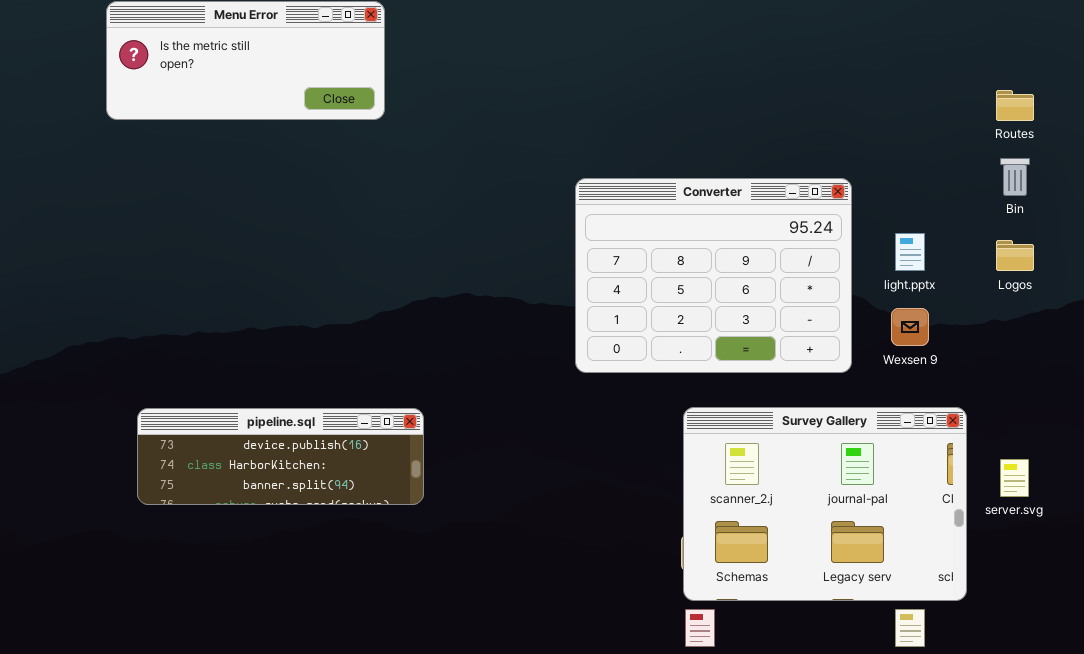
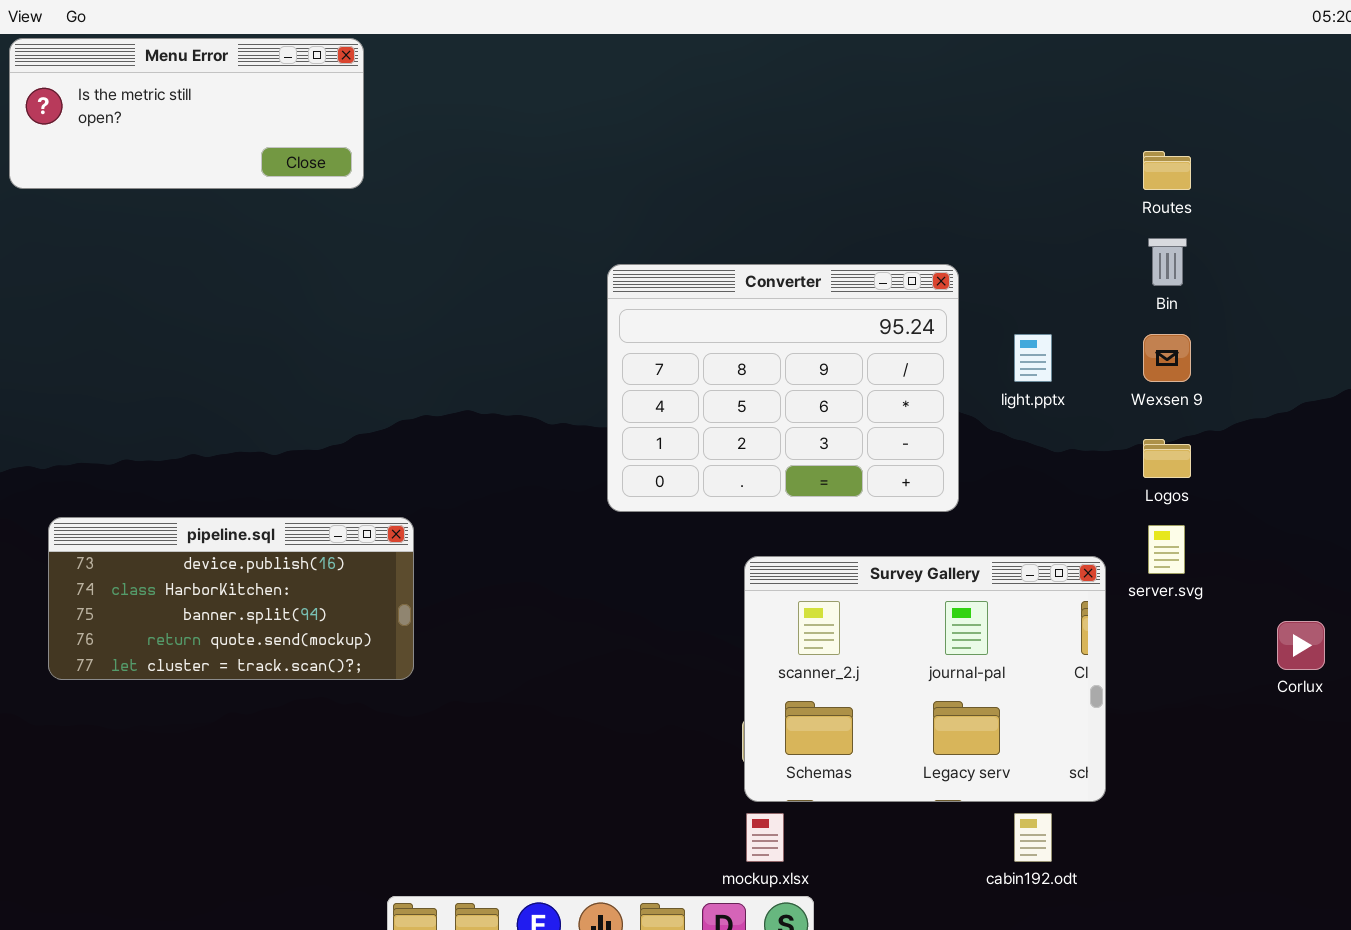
Logos: [996,240,1034,271] -> [1143,439,1191,478], moved
Wexsen 9: [891,308,929,346] -> [1143,334,1191,382], moved
pipeline.sql: [137,408,424,505] -> [48,517,414,680], resized
server.svg: [1000,459,1029,497] -> [1148,525,1185,574], moved

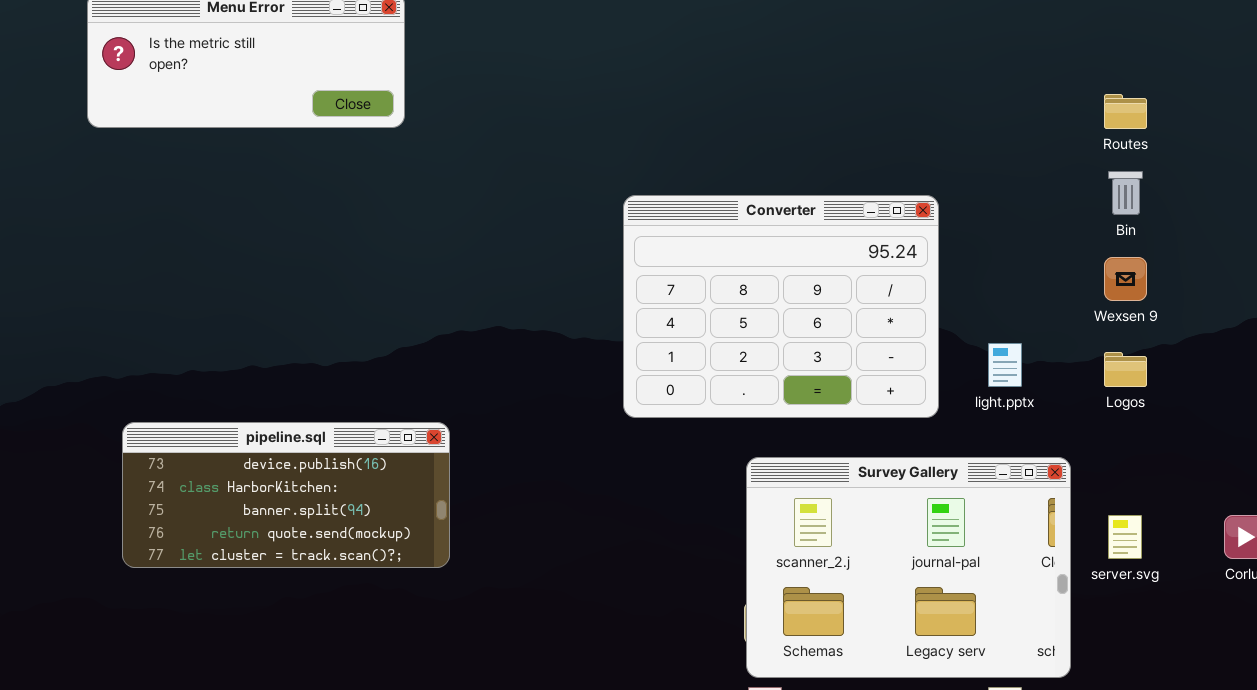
light.pptx: [1014,334,1052,382] -> [988,343,1022,387], moved
server.svg: [1148,525,1185,574] -> [1108,515,1142,559], moved

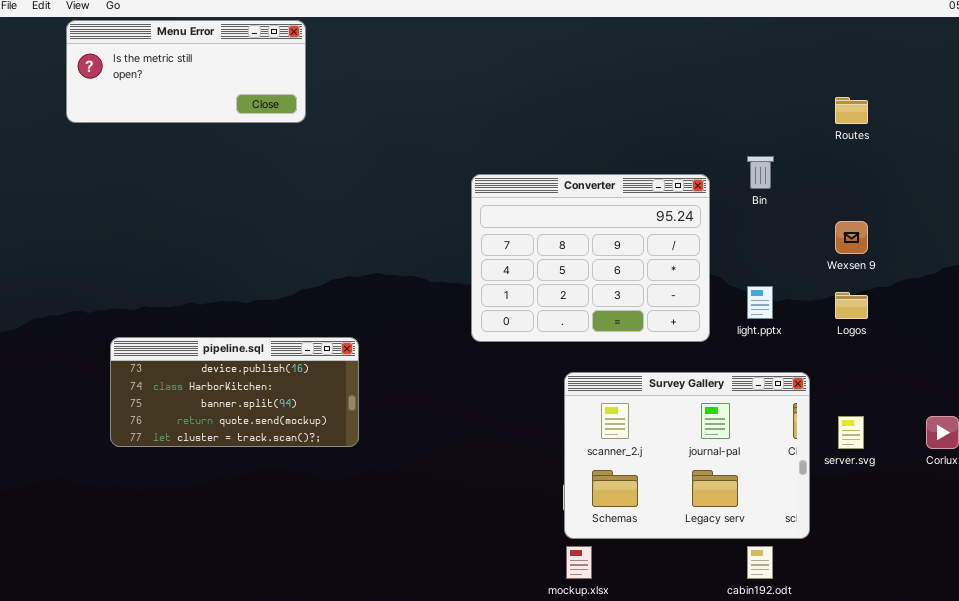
Bin: [1108,171,1143,215] -> [747,156,774,189], moved
pipeline.sql: [122,422,450,568] -> [110,337,359,447], moved

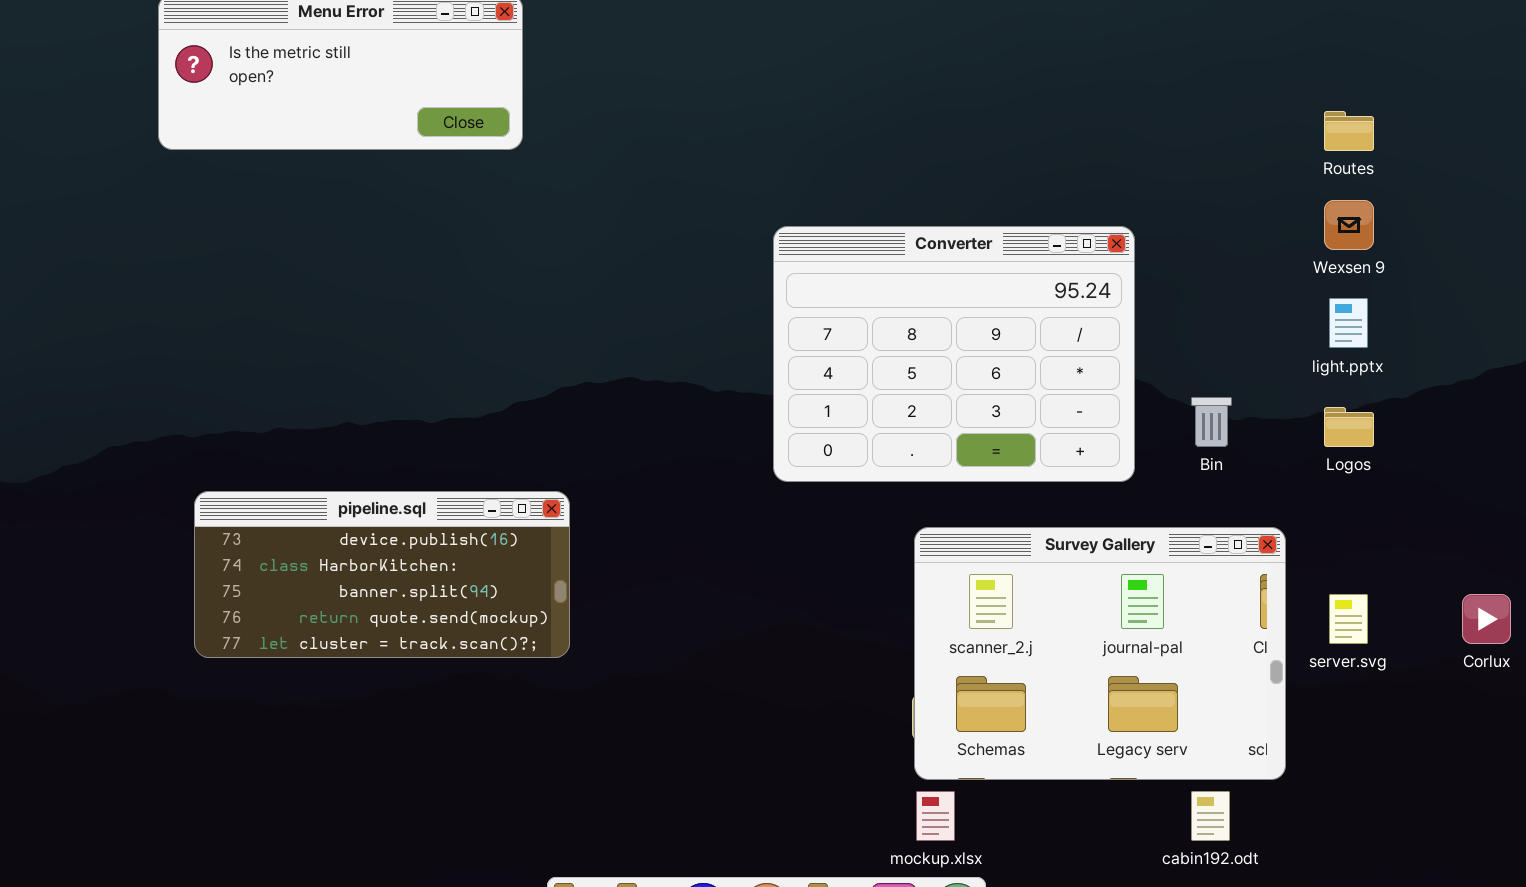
Bin: [747,156,774,189] -> [1191,397,1232,447], moved
Wexsen 9: [835,221,868,254] -> [1324,200,1374,250], moved
light.pptx: [747,286,773,319] -> [1329,298,1368,348], moved
pipeline.sql: [110,337,359,447] -> [194,491,570,658], moved

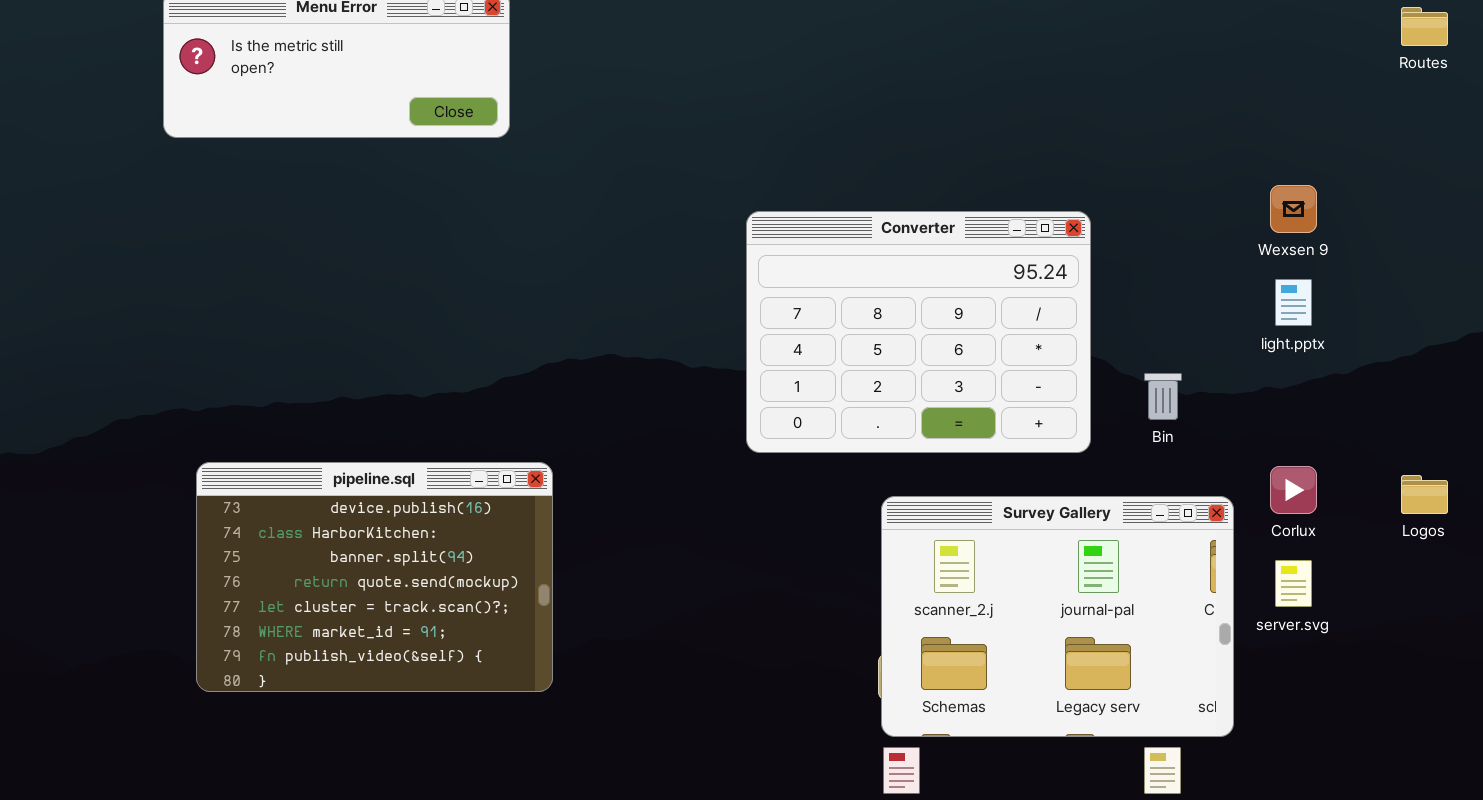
Routes: [1324,111,1374,151] -> [1401,7,1448,46], moved
Logos: [1324,407,1374,447] -> [1401,475,1448,514], moved
pipeline.sql: [194,491,570,658] -> [196,462,553,692], resized
Corlux: [1462,594,1511,644] -> [1270,466,1317,514], moved

